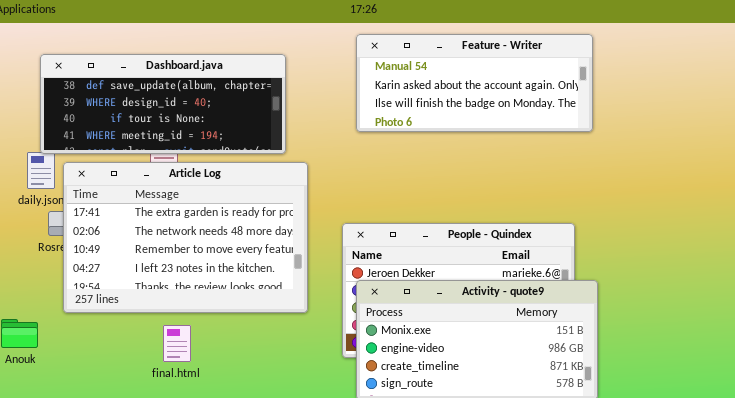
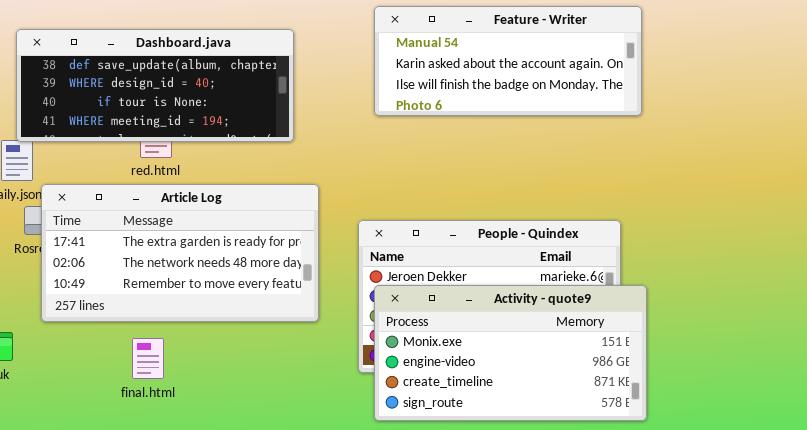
Article Log: [63,162,308,313] -> [41,184,319,322], resized
final.html: [163,325,191,362] -> [132,338,164,379], moved

